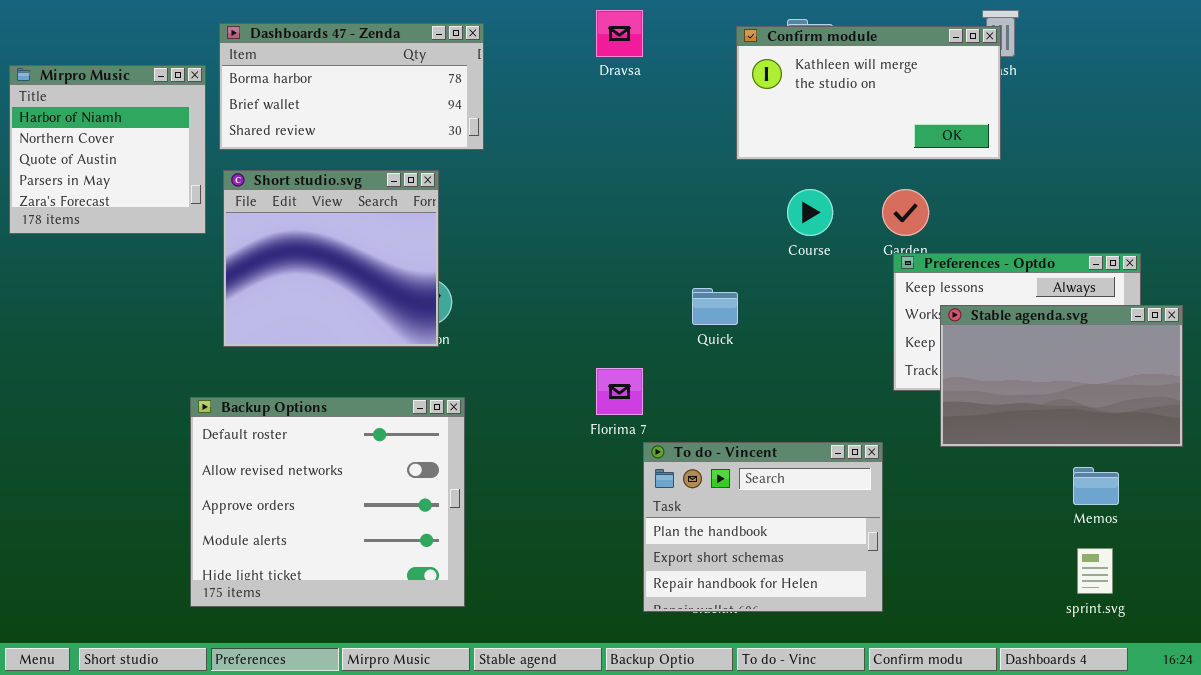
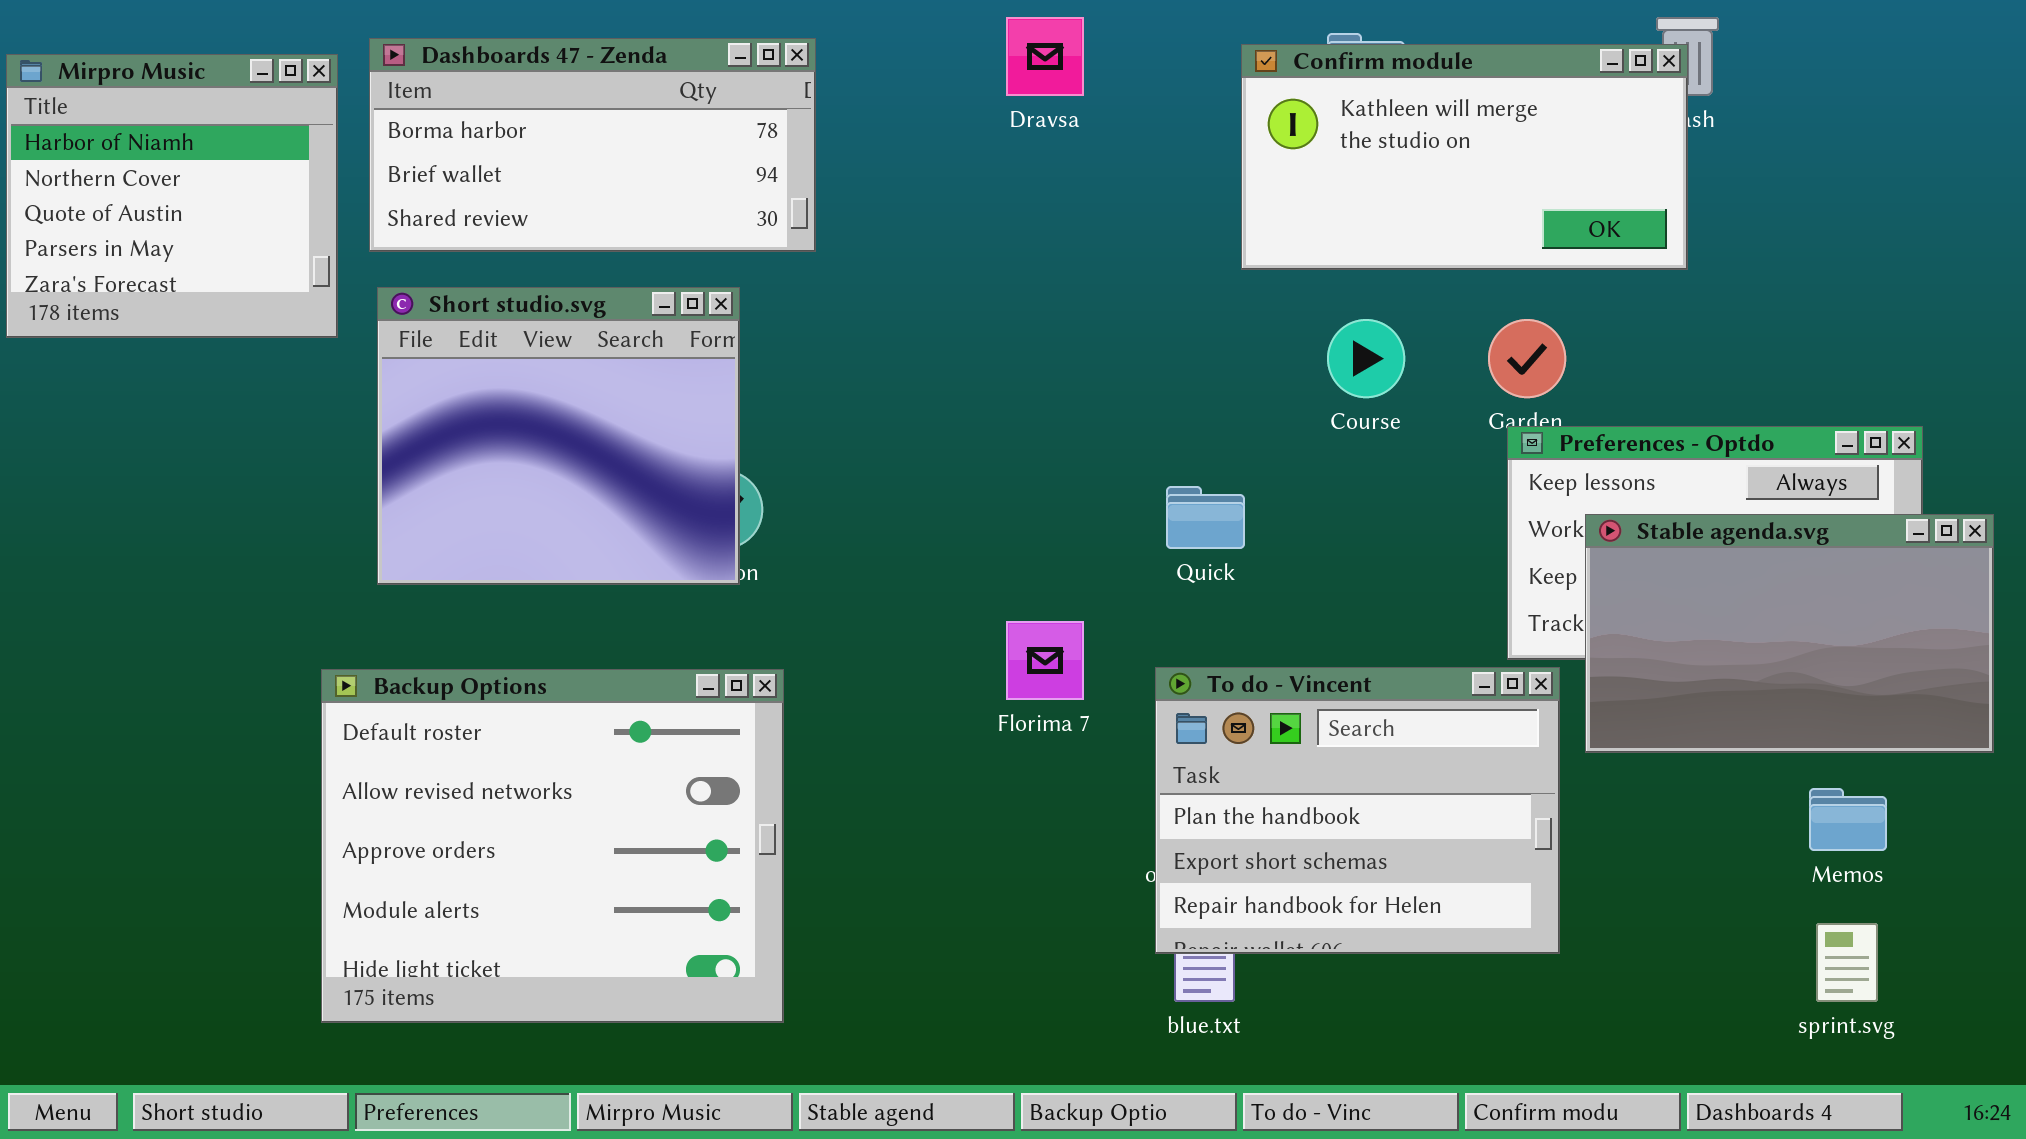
Mirpro Music: [9,65,206,234] -> [6,54,338,338], moved
To do - Vincent: [643,442,883,612] -> [1155,667,1560,954], moved

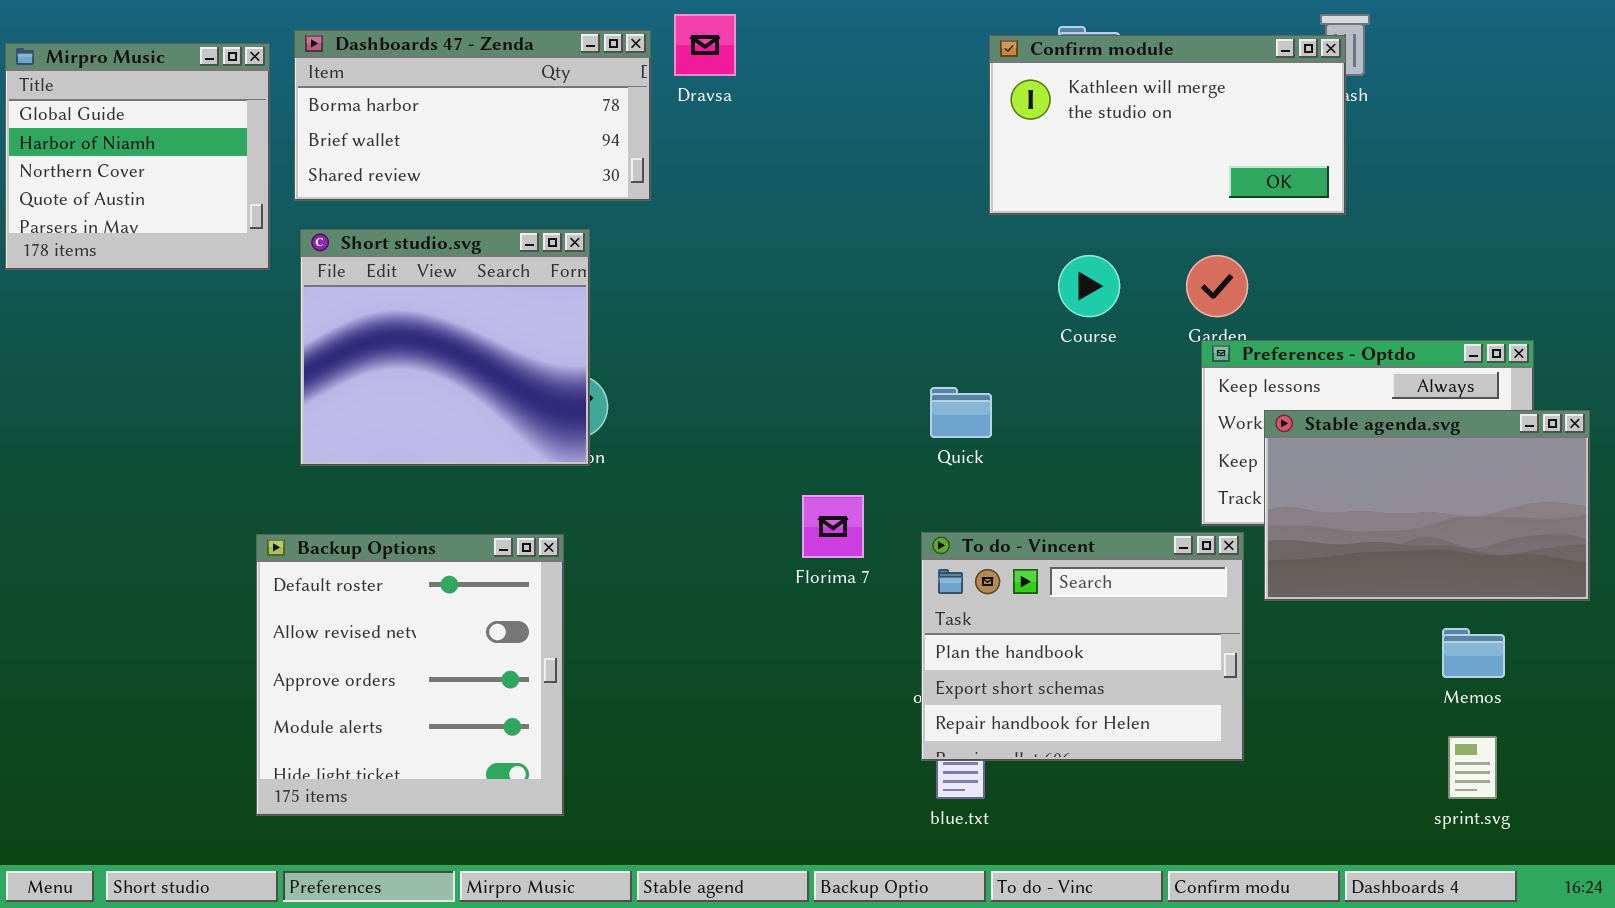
Dravsa: [1006,17,1084,96] -> [674,14,736,76], moved
Mirpro Music: [6,54,338,338] -> [5,43,270,270], scrolled up 1 row
Backup Options: [321,669,784,1023] -> [256,534,564,816], resized

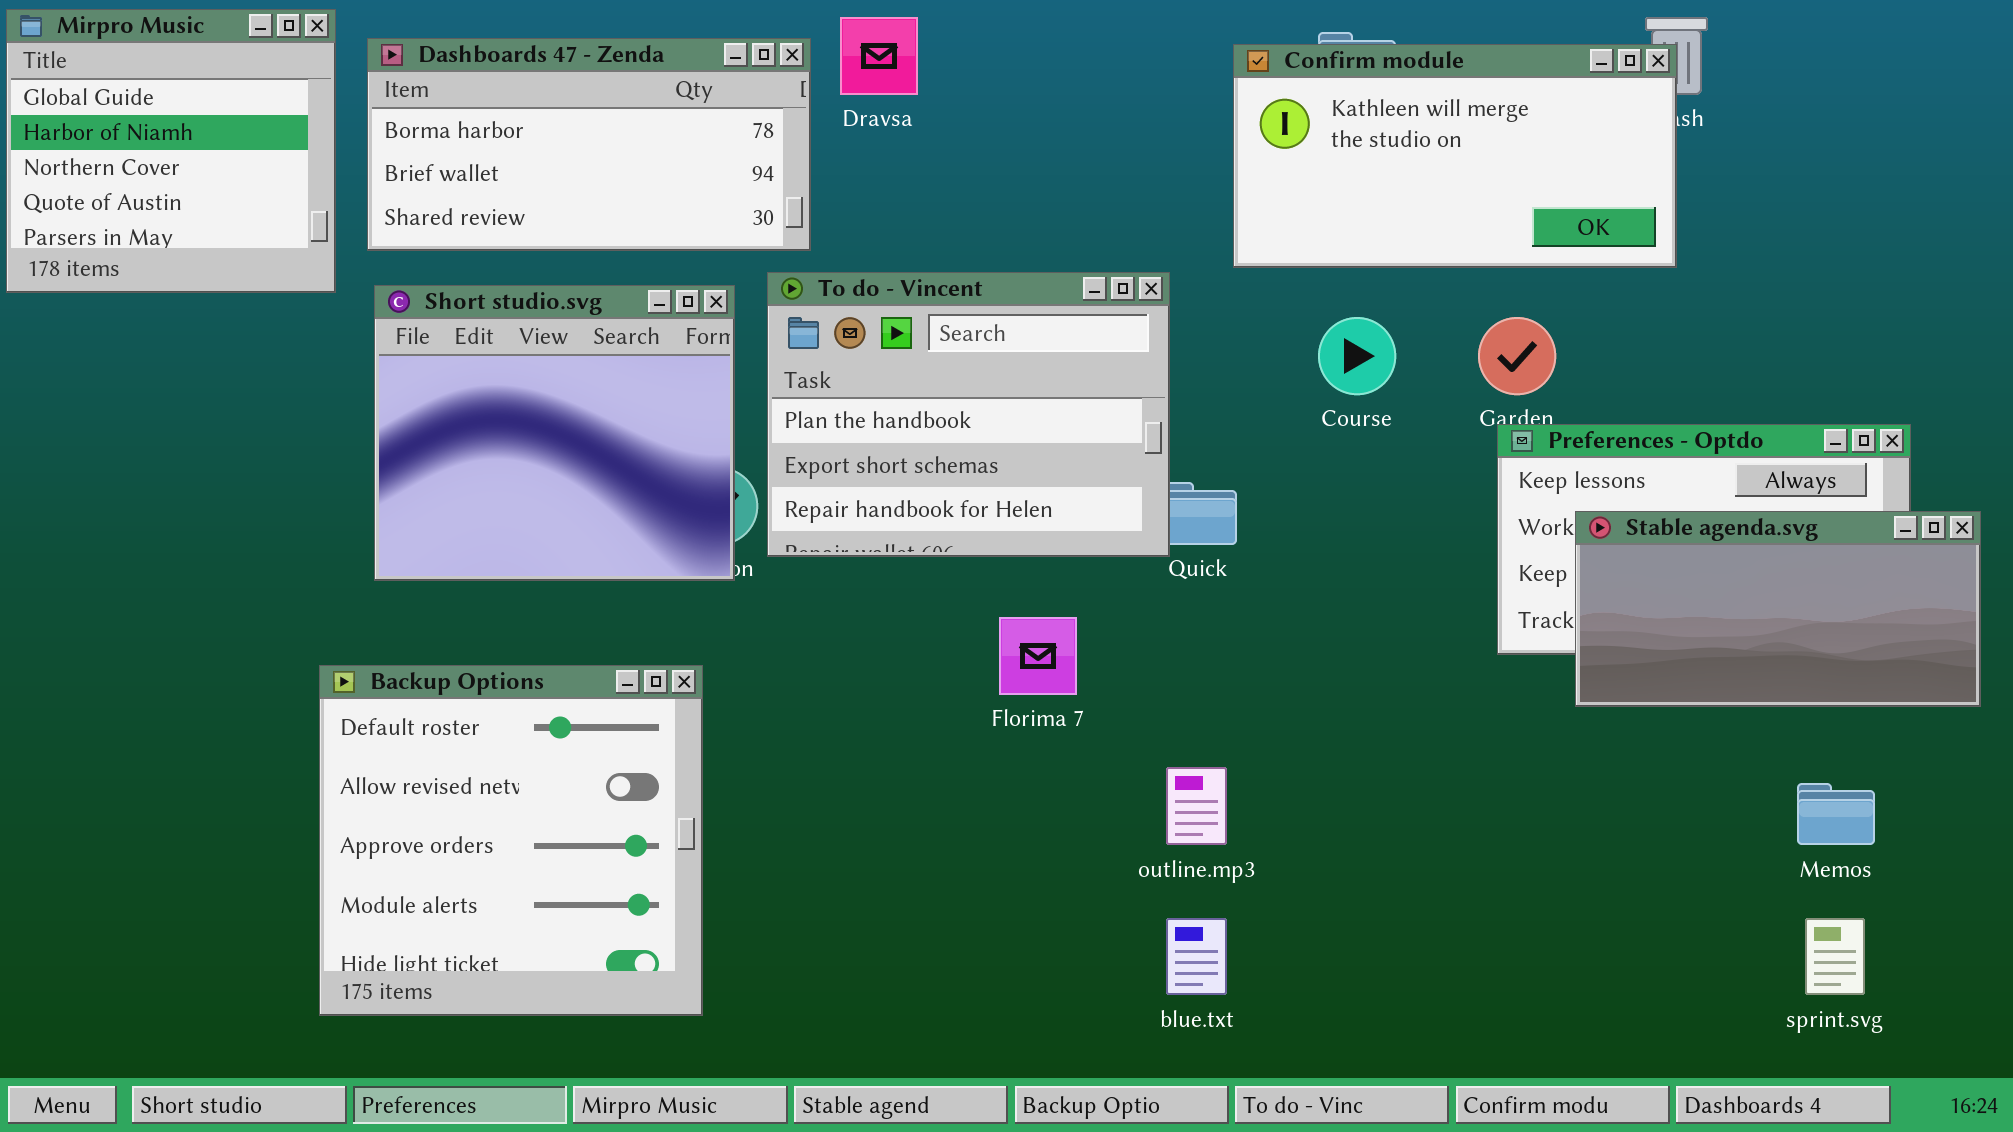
Mirpro Music: [5,43,270,270] -> [6,9,336,293], moved
Stable agenda.svg: [1264,410,1590,601] -> [1575,511,1981,707], resized
To do - Vincent: [921,532,1244,761] -> [767,272,1170,557], moved

